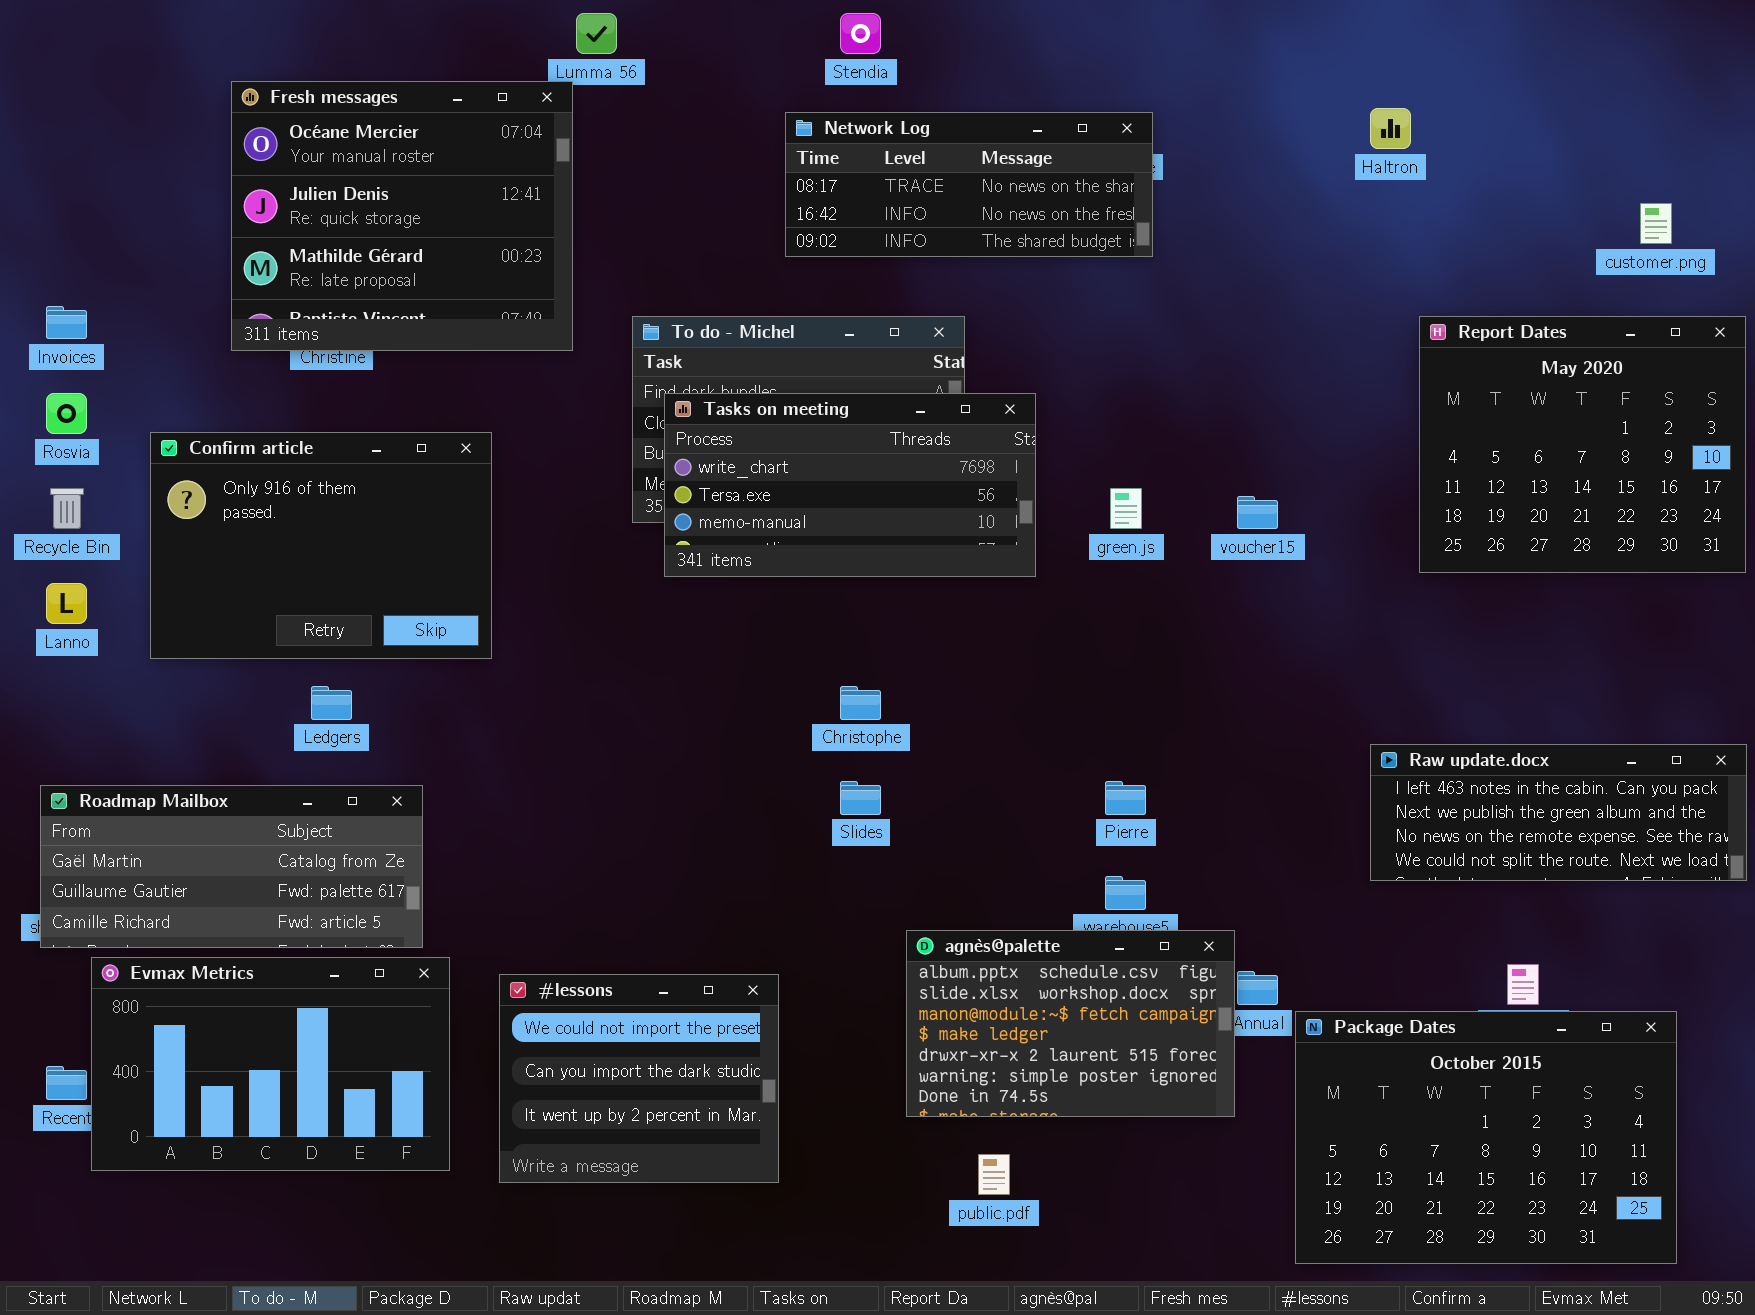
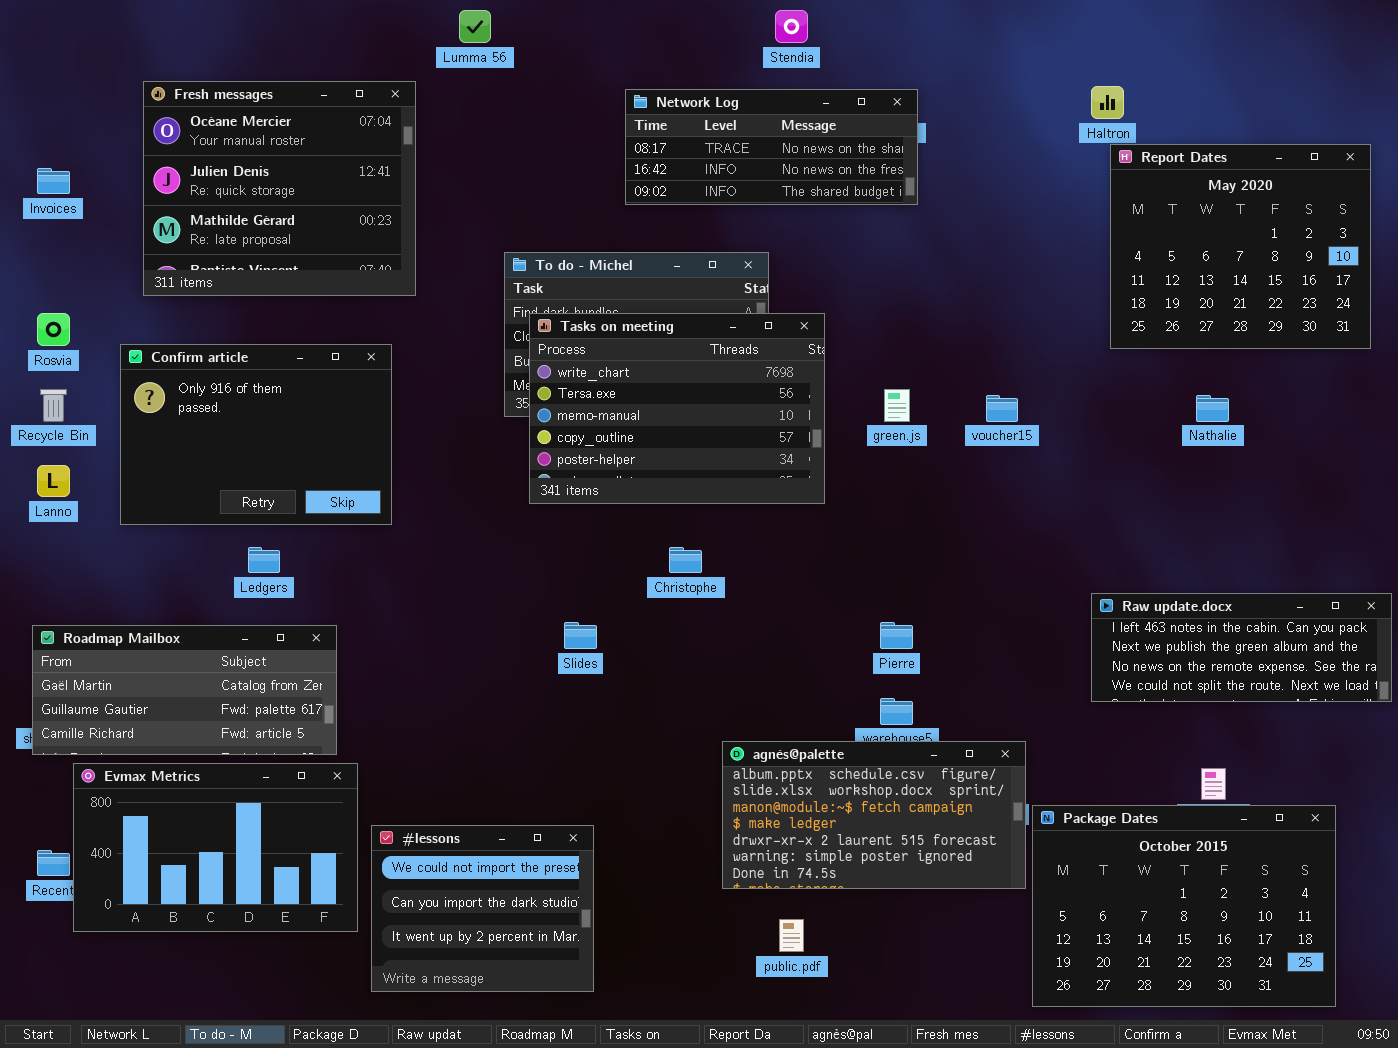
Stendia: [840,13,881,54] -> [775,10,808,43], moved
Fresh messages: [231,81,573,351] -> [143,81,416,296], moved
Invoices: [46,306,87,339] -> [37,168,70,194], moved
Report Dates: [1419,316,1746,573] -> [1110,144,1371,349], moved
Tasks on meeting: [664,393,1036,577] -> [529,313,825,504], resized
Slides: [840,781,881,815] -> [564,622,597,649], moved
agnès@palette: [906,930,1235,1117] -> [722,741,1026,889], resized
#lessons: [499,974,779,1183] -> [371,825,594,992], moved

